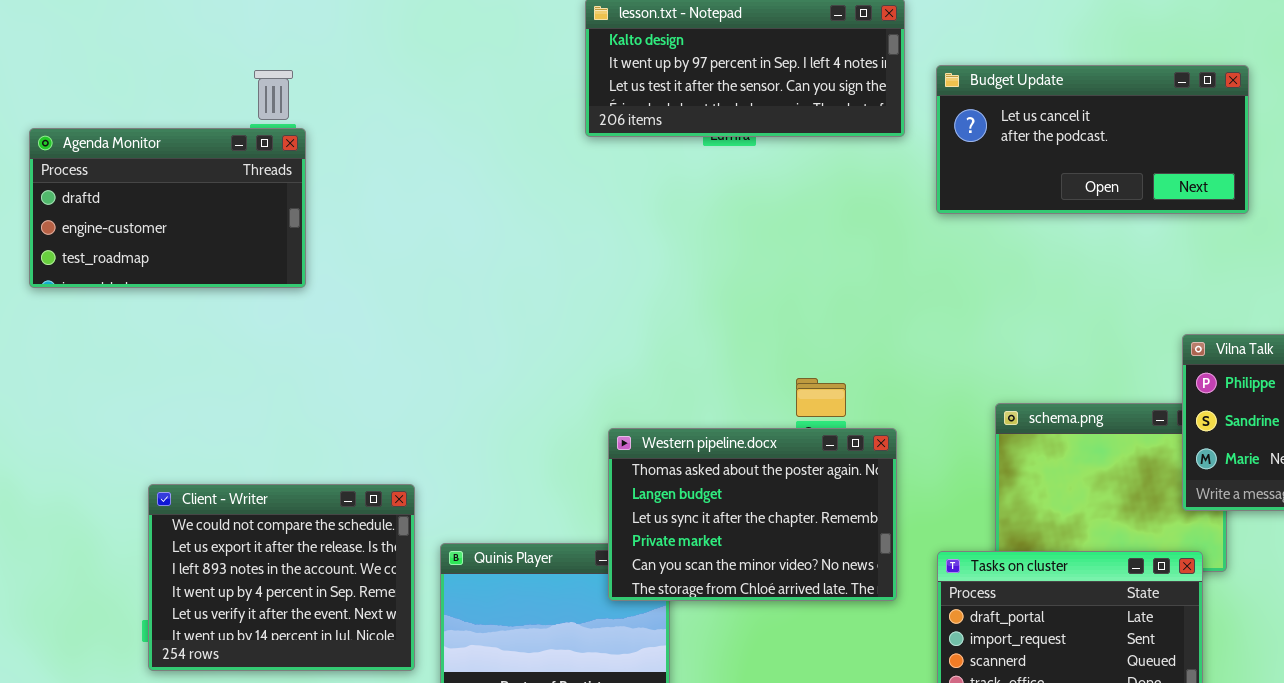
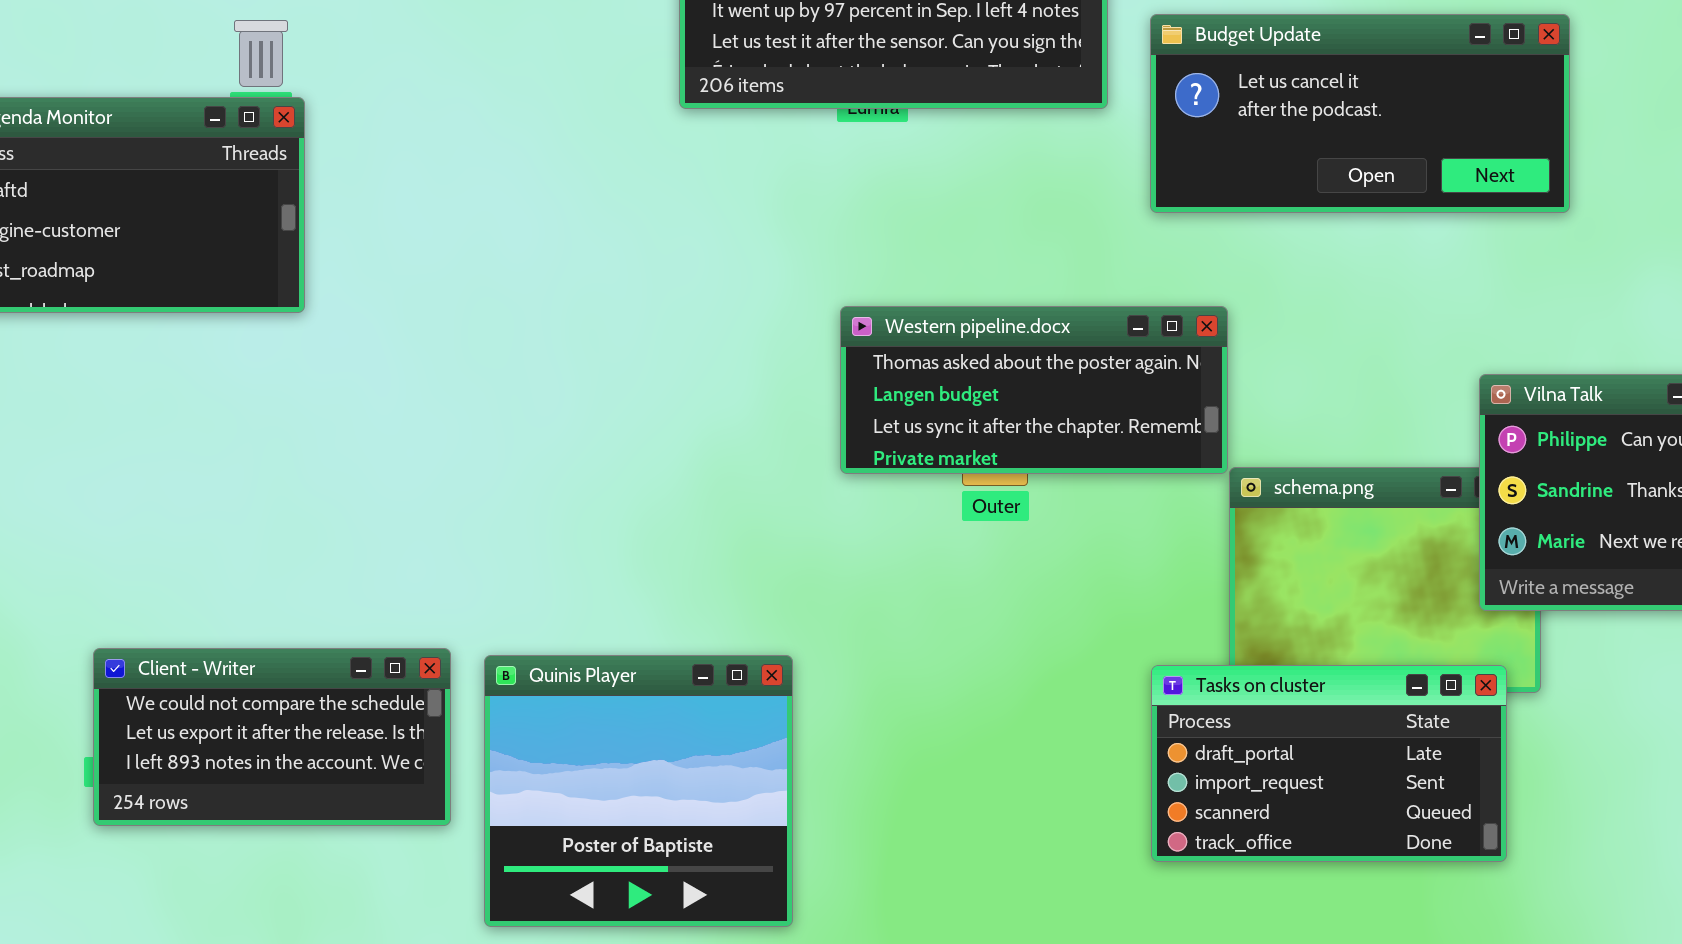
Western pipeline.docx: [608,428,897,601] -> [840,306,1228,474], moved, resized
Client - Writer: [148,484,415,671] -> [93,648,451,826], resized

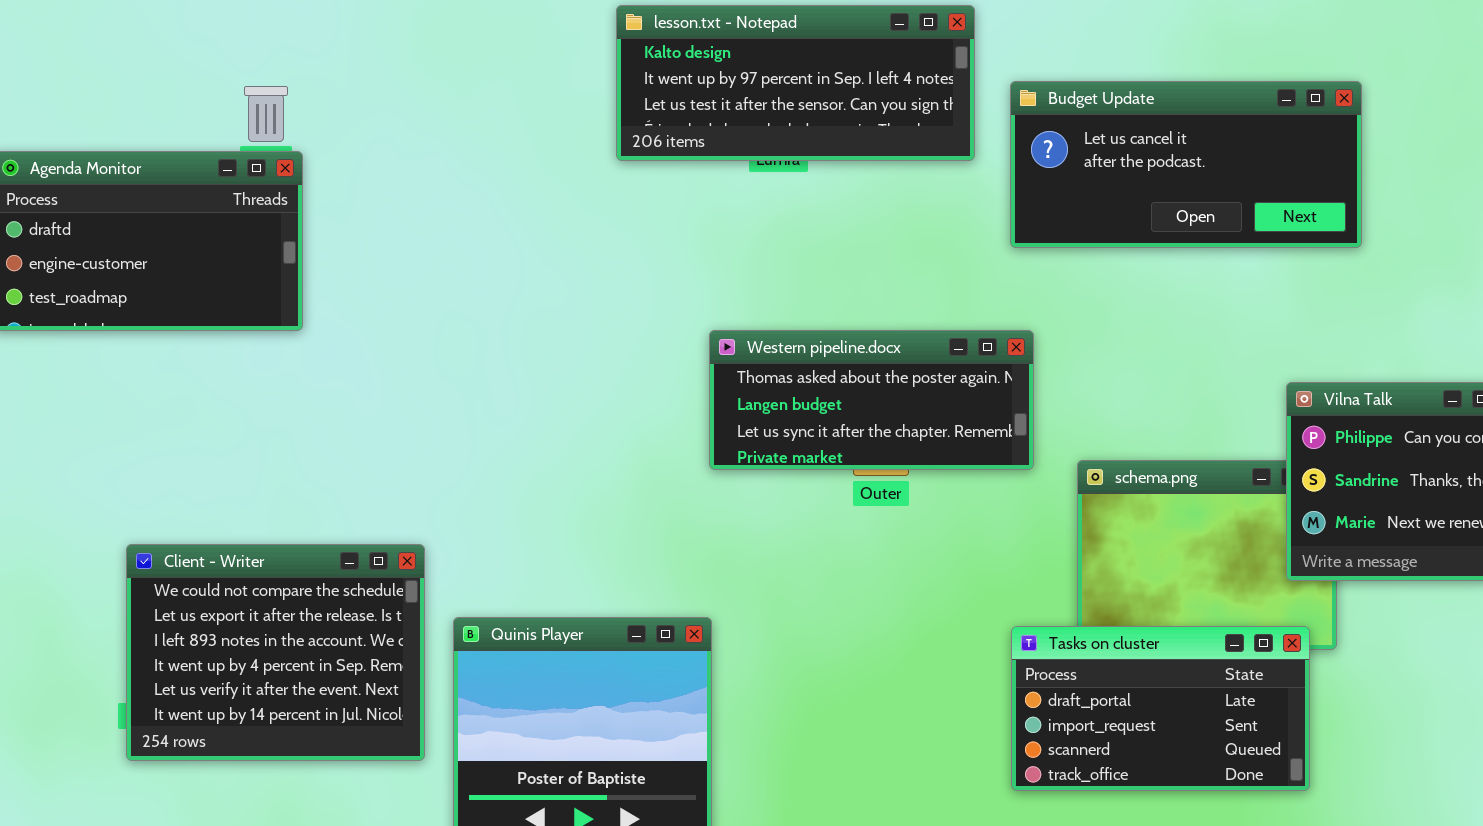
Western pipeline.docx: [840,306,1228,474] -> [709,330,1034,470], moved
Client - Writer: [93,648,451,826] -> [126,544,425,761], resized

